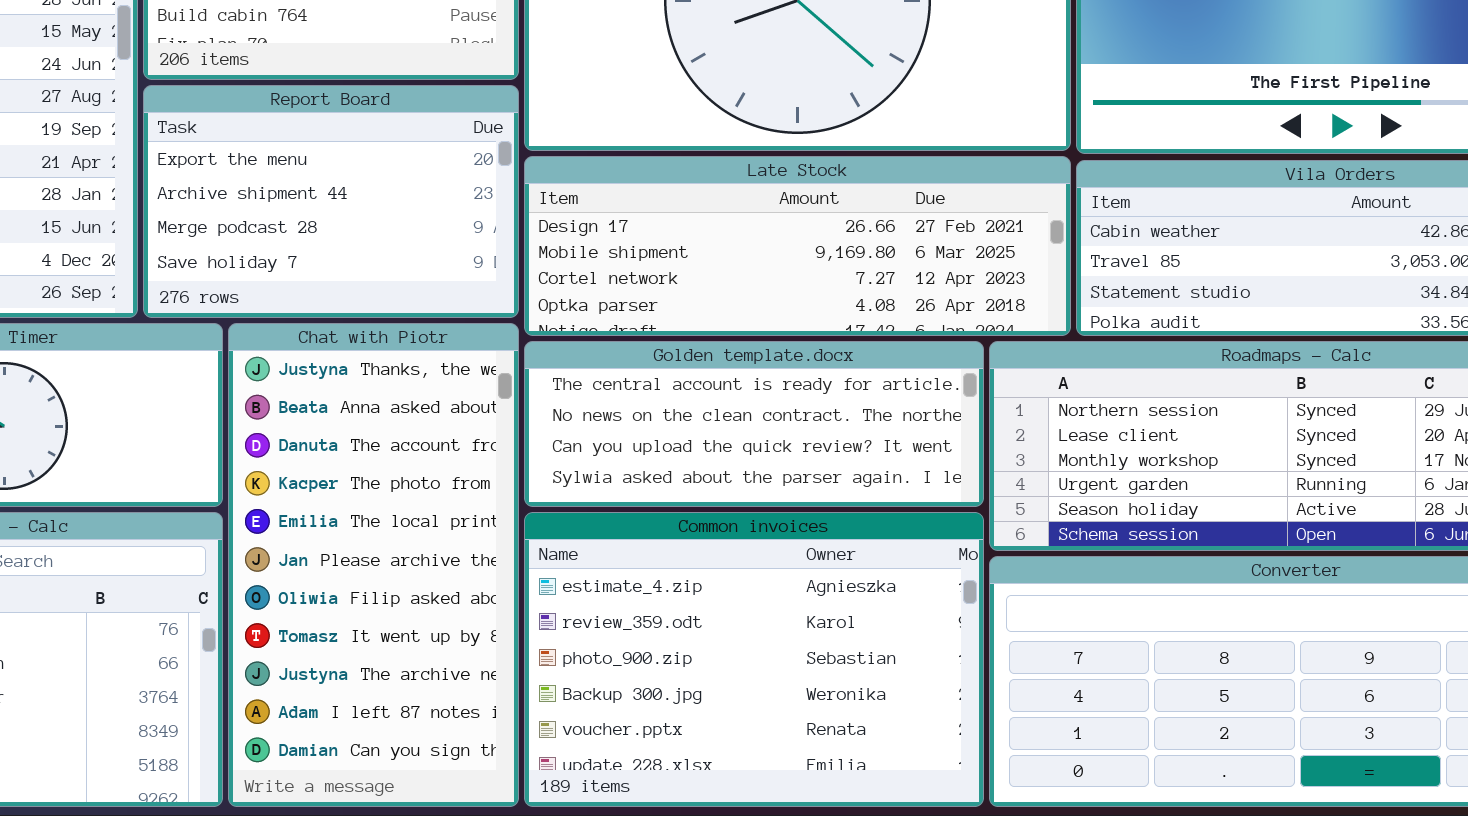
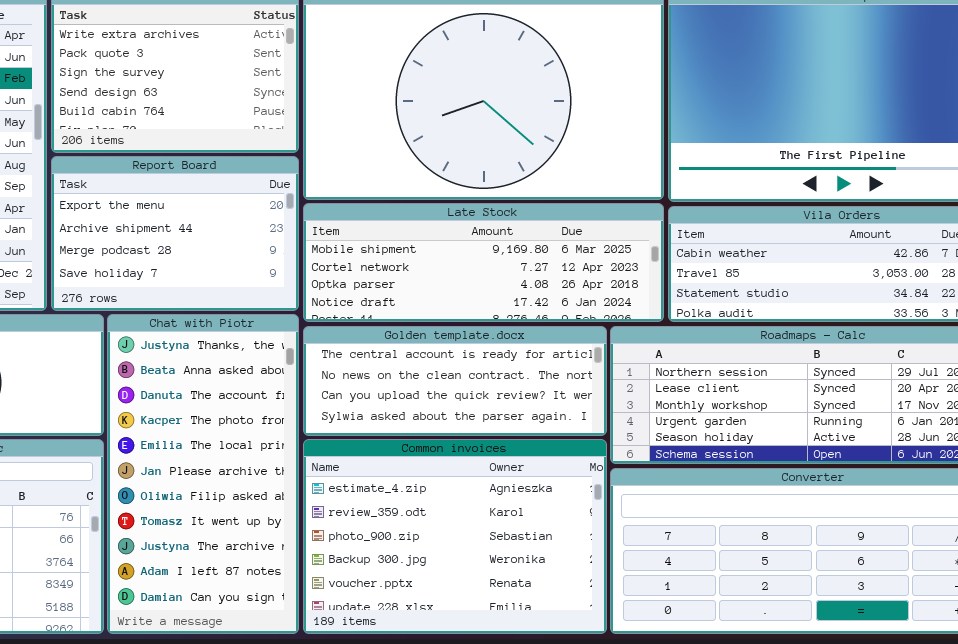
Late Stock: [524,156,1071,336] -> [303,203,664,322], scrolled down 1 row

